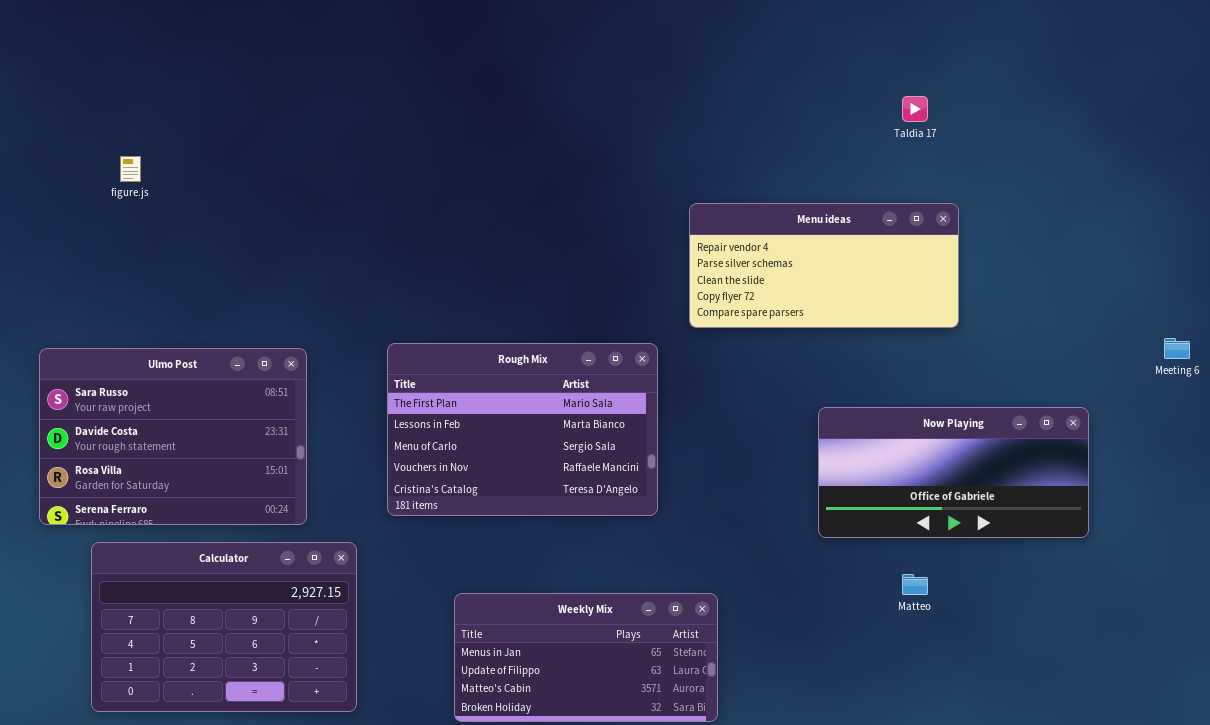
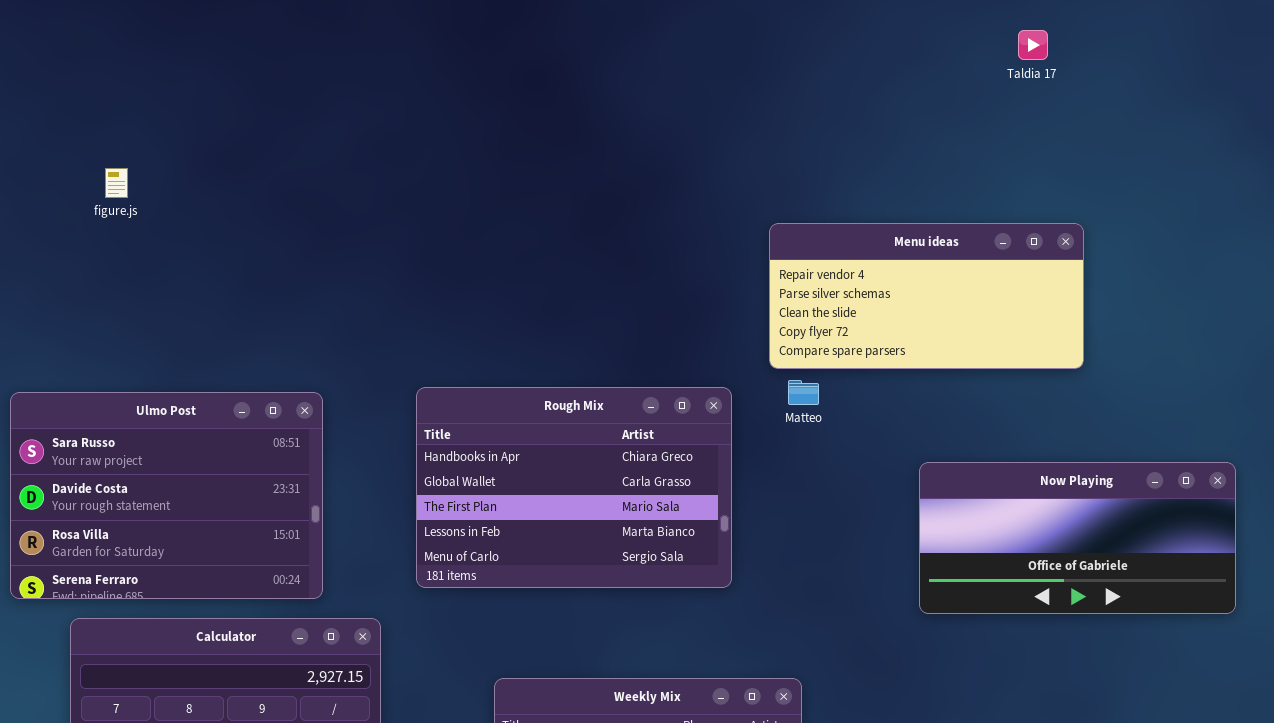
Taldia 17: [902,96,928,122] -> [1018,30,1048,60], moved
Rough Mix: [387,343,658,516] -> [416,387,732,588], scrolled up 2 rows
Matteo: [902,574,928,595] -> [788,380,819,405], moved

